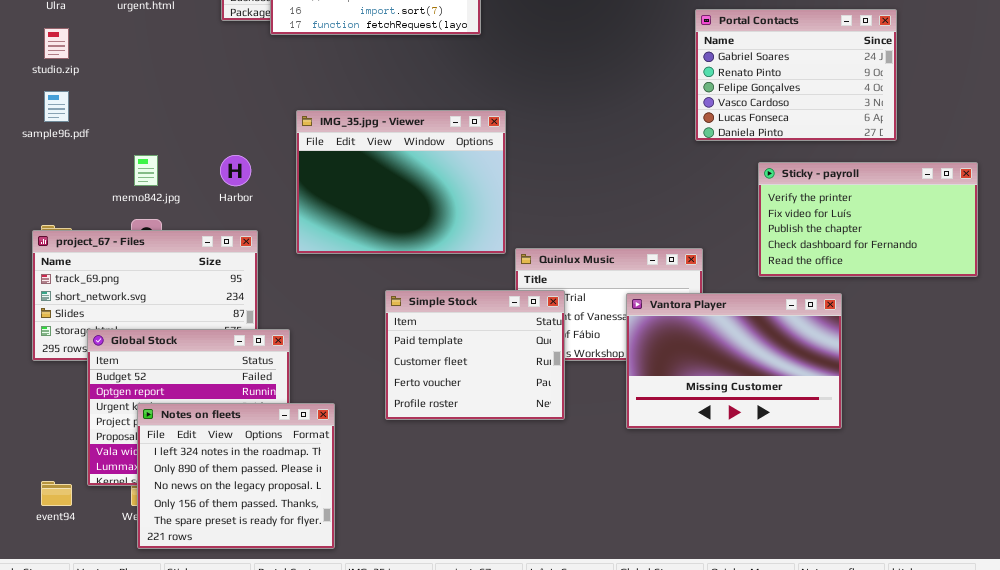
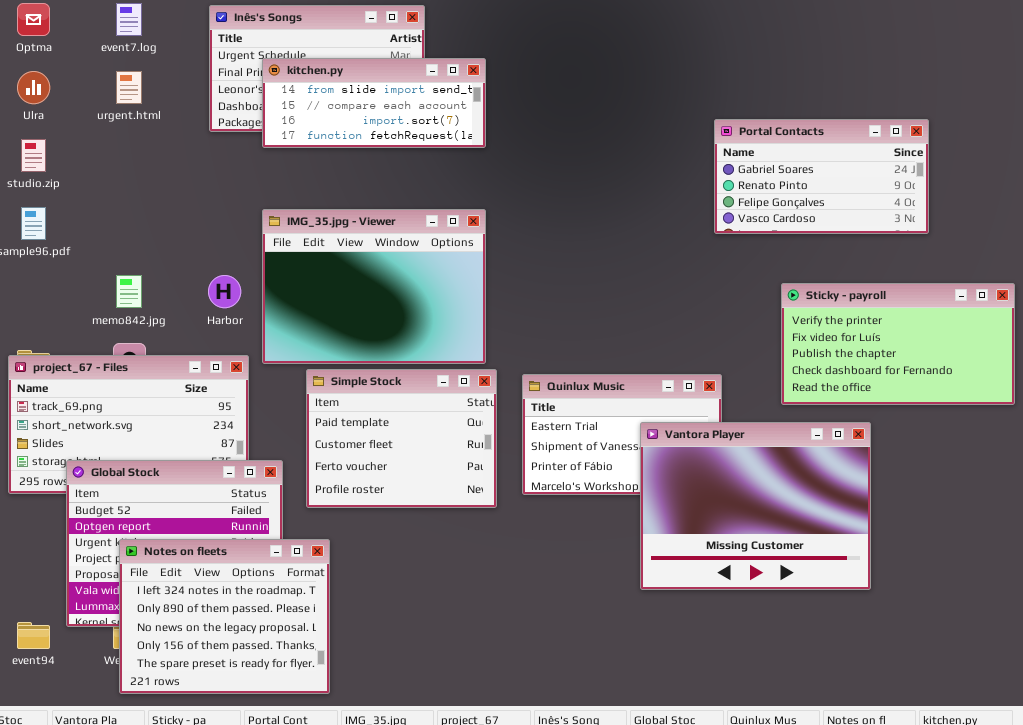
Portal Contacts: [695,9,897,141] -> [714,119,929,234], resized
IMG_35.jpg - Viewer: [296,110,506,254] -> [262,209,486,364], moved
Simple Stock: [385,290,565,420] -> [306,369,497,508], moved
Vantora Player: [626,293,842,429] -> [640,422,871,590], resized

